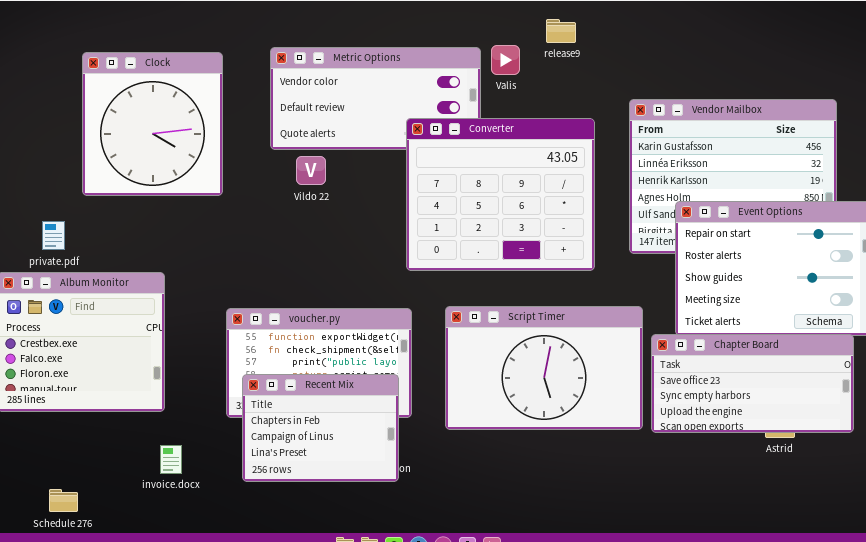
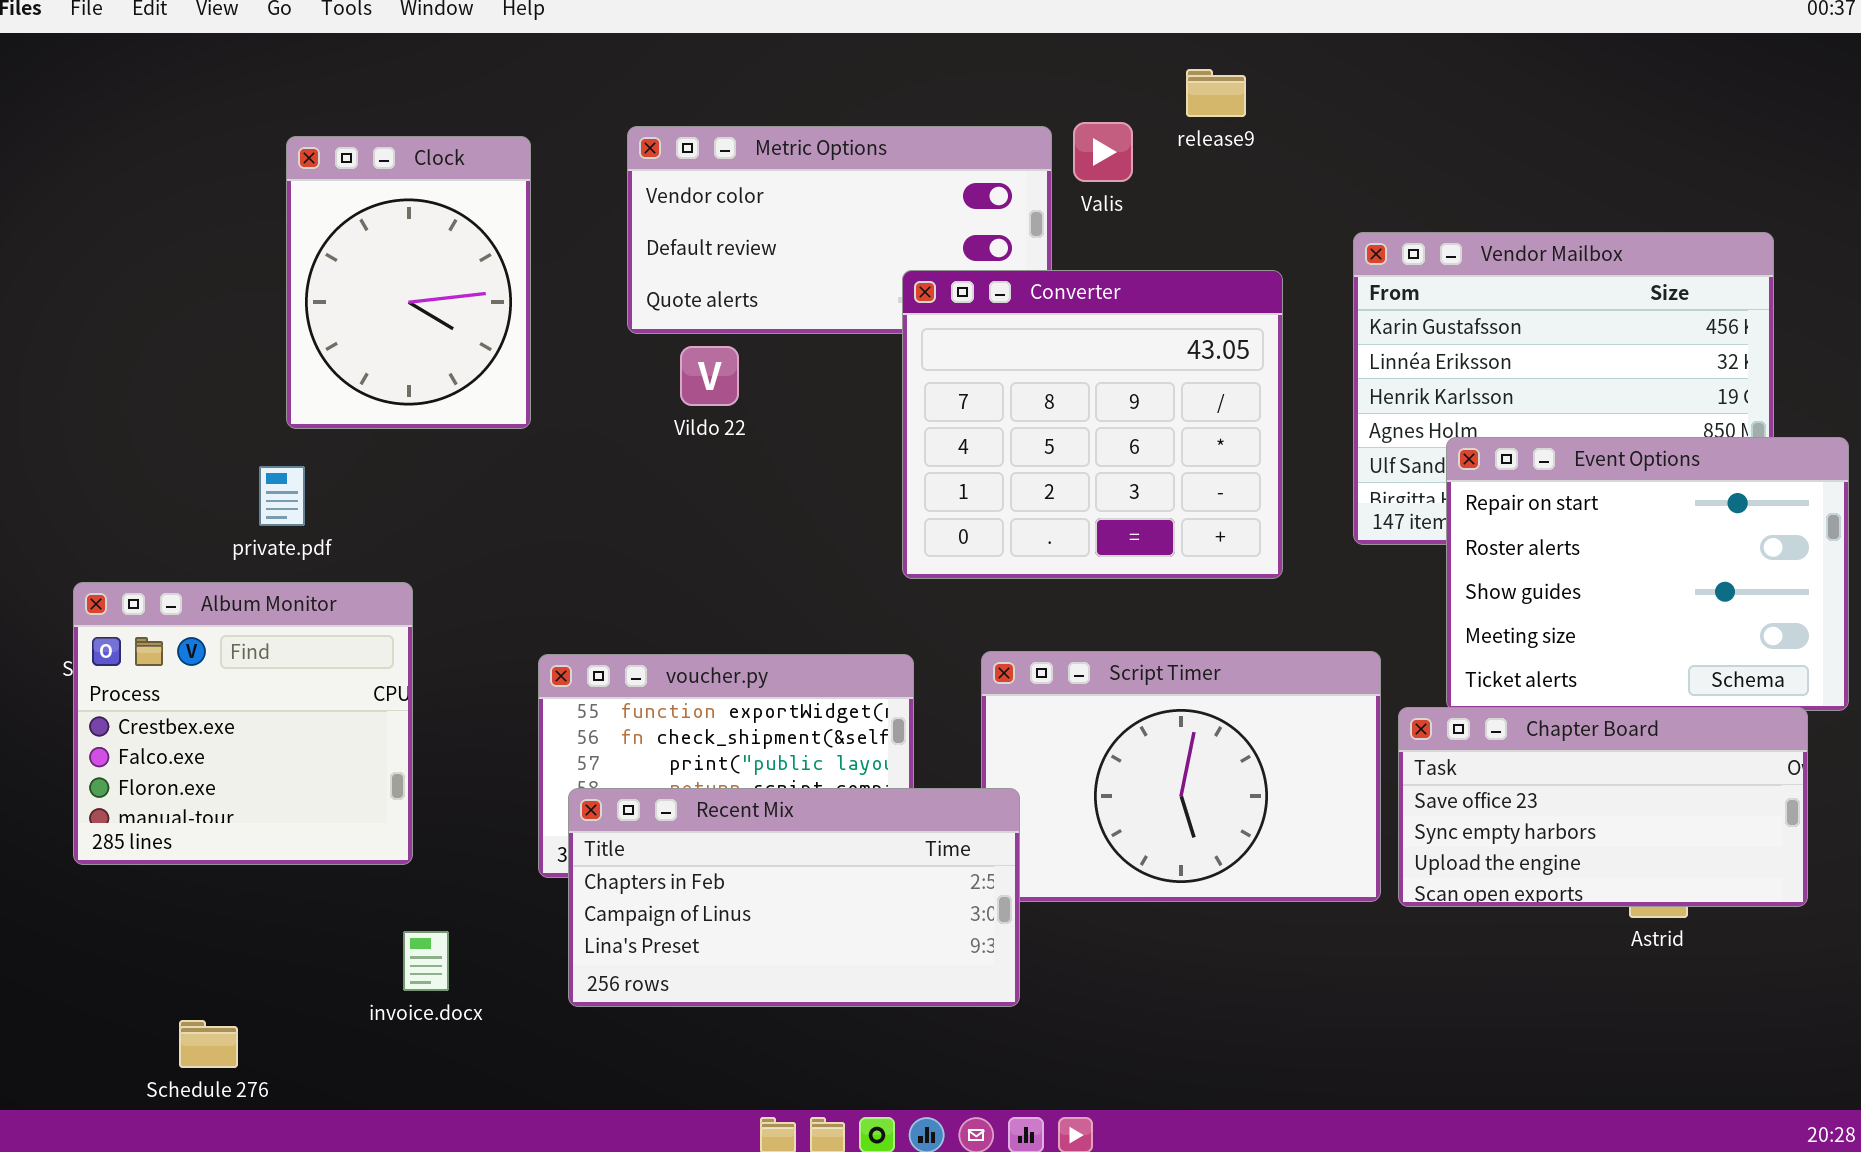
Clock: [82,52,223,196] -> [286,136,531,429], resized
private.pdf: [42,221,65,250] -> [259,466,305,526], moved
Recent Mix: [242,374,399,482] -> [568,788,1020,1007], resized

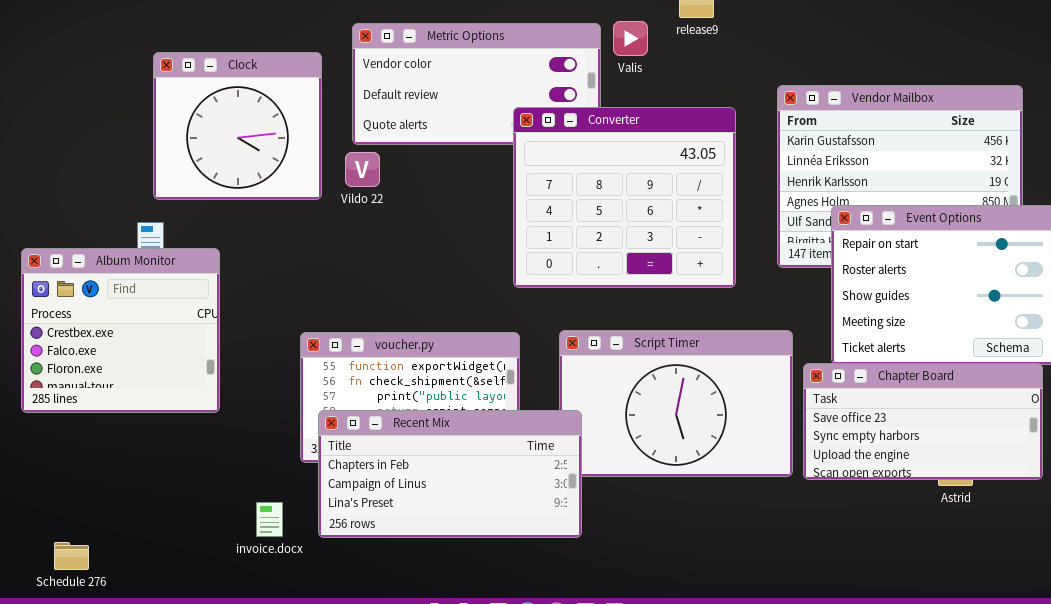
Clock: [286,136,531,429] -> [153,52,322,200], resized
Vildo 22: [680,346,739,406] -> [345,152,380,187], moved
Album Monitor: [73,582,413,865] -> [21,248,220,413], moved
invoice.docx: [403,931,449,991] -> [256,502,283,537], moved
Schedule 276: [179,1020,238,1068] -> [54,542,89,570], moved

